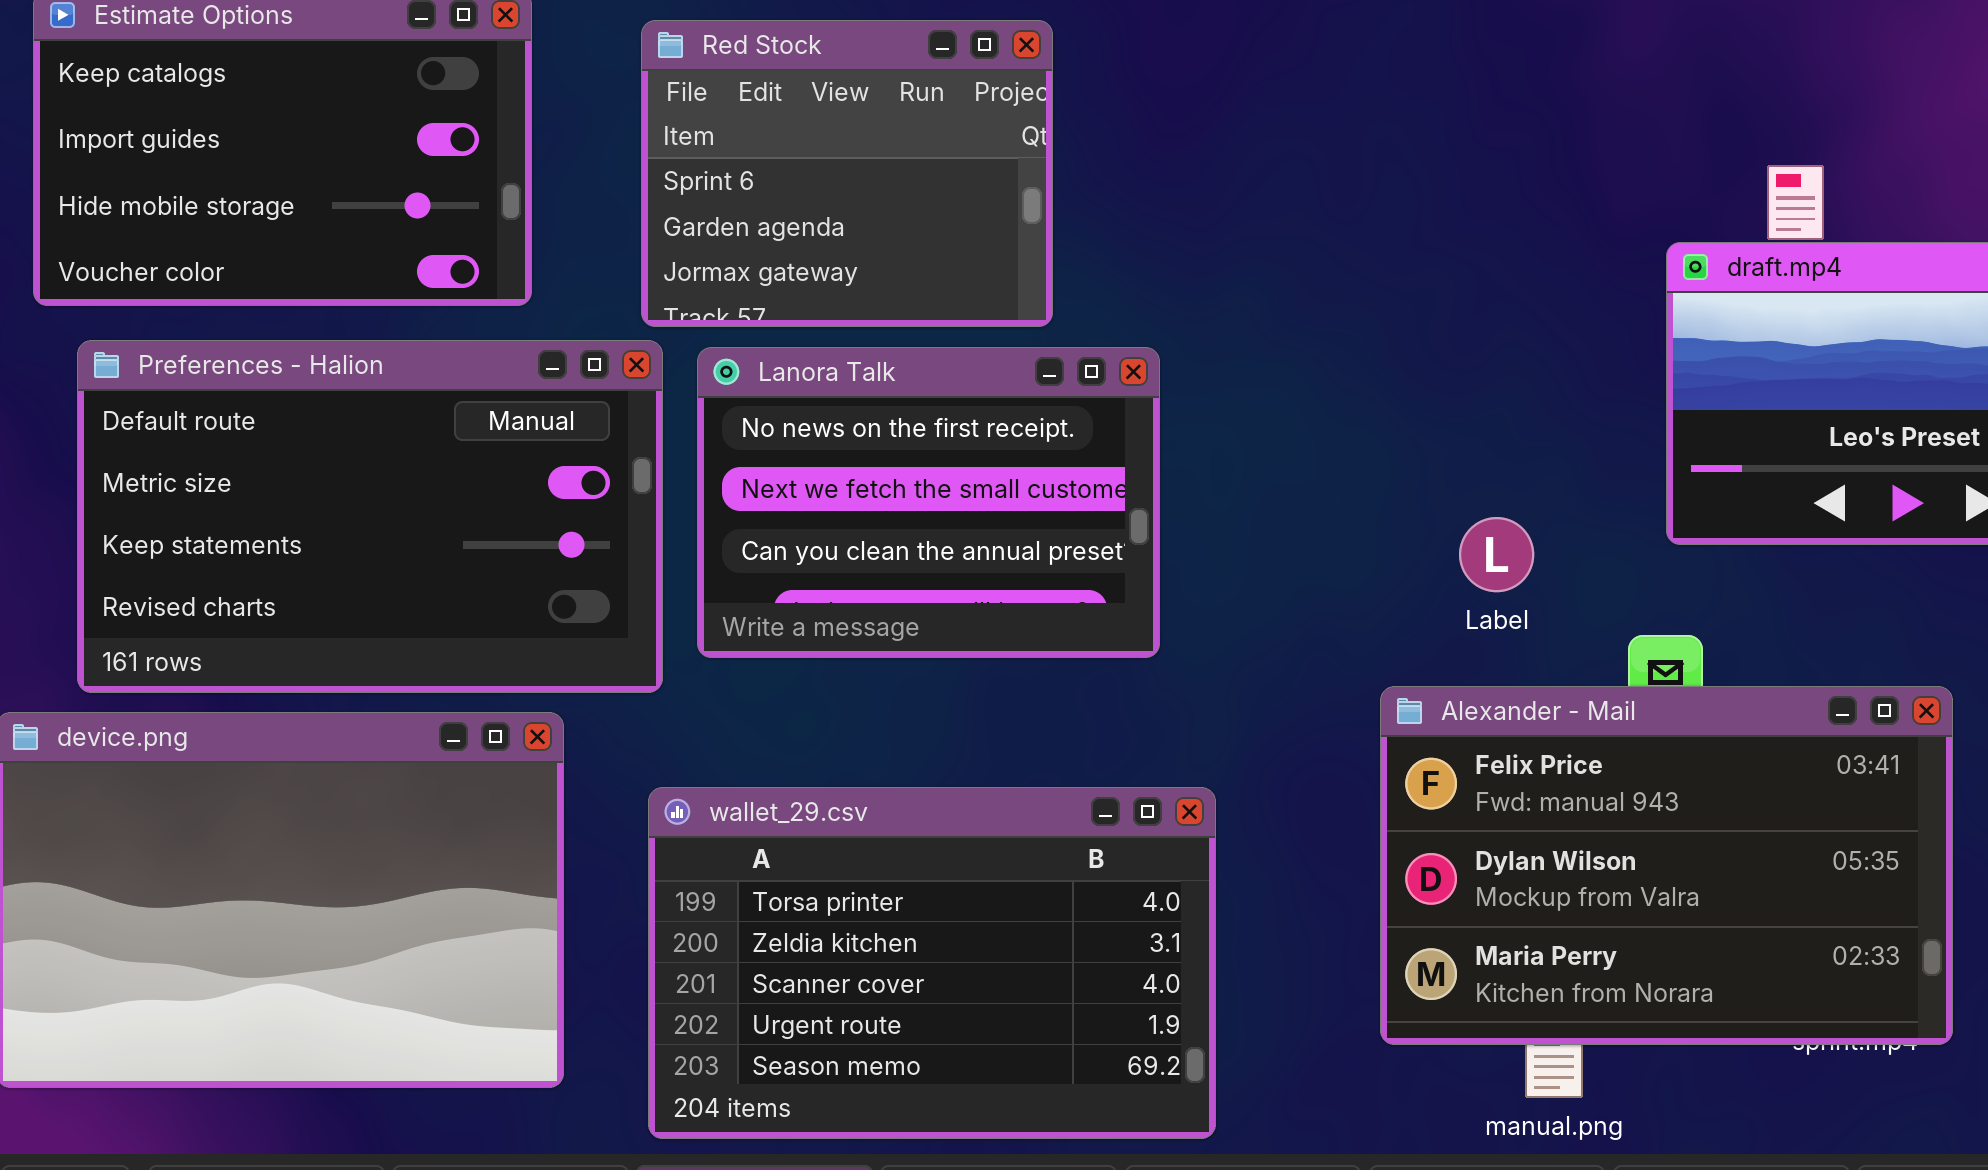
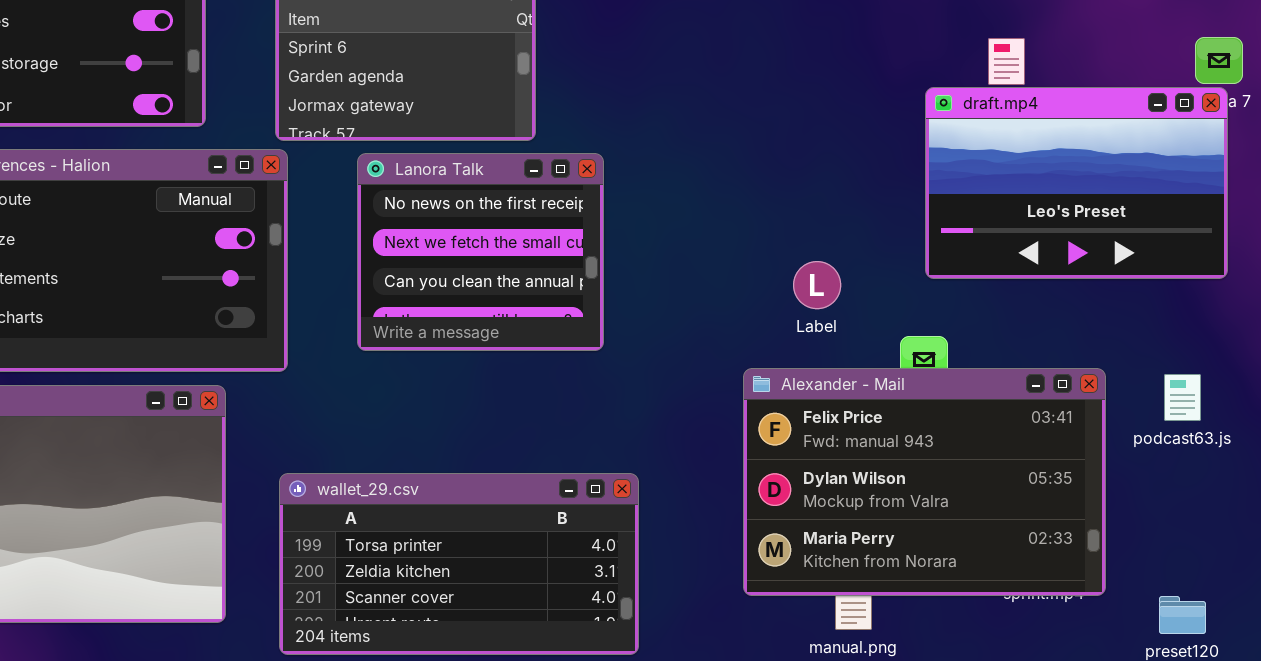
Lanora Talk: [697,347,1160,658] -> [357,153,604,351], resized
wallet_29.csv: [648,787,1216,1139] -> [279,473,639,655], resized

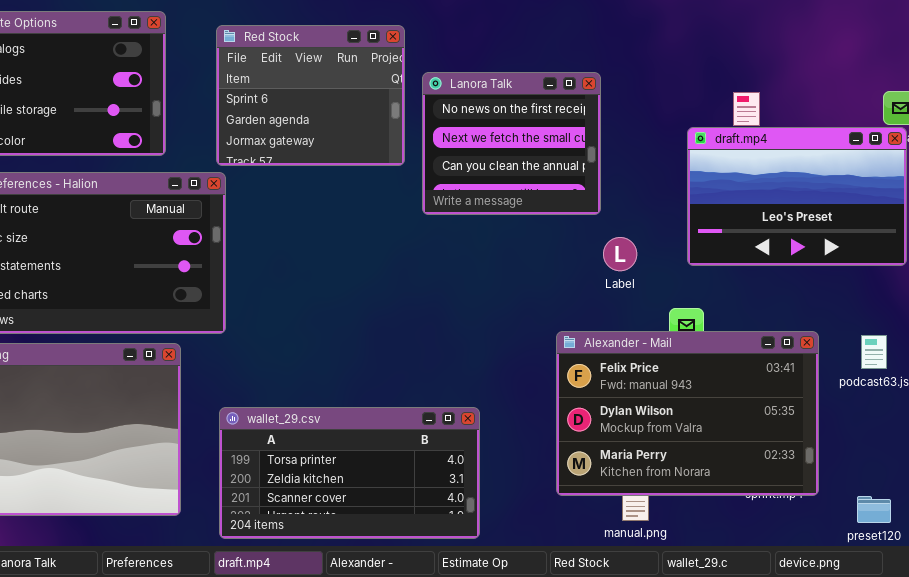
Lanora Talk: [357,153,604,351] -> [422,72,601,215], moved
Label: [793,261,841,309] -> [603,237,637,271], moved

